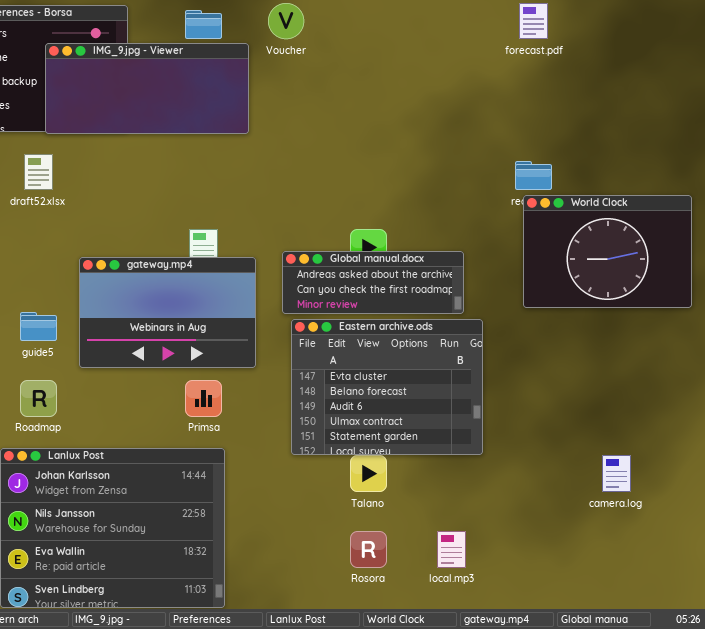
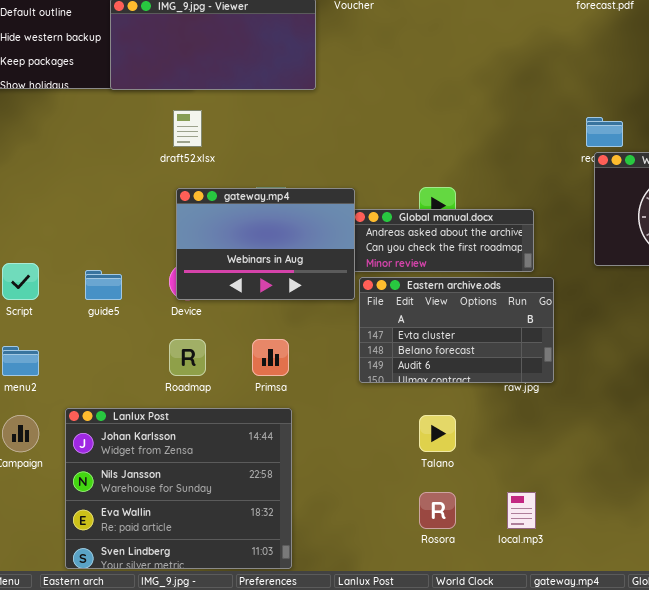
draft52.xlsx: [24,154,53,190] -> [173,110,202,147], moved
gateway.mp4: [79,257,256,368] -> [176,188,355,300], moved
Eastern archive.ods: [291,319,483,455] -> [359,277,554,383], resized
Roadmap: [20,380,57,417] -> [169,339,206,376], moved

